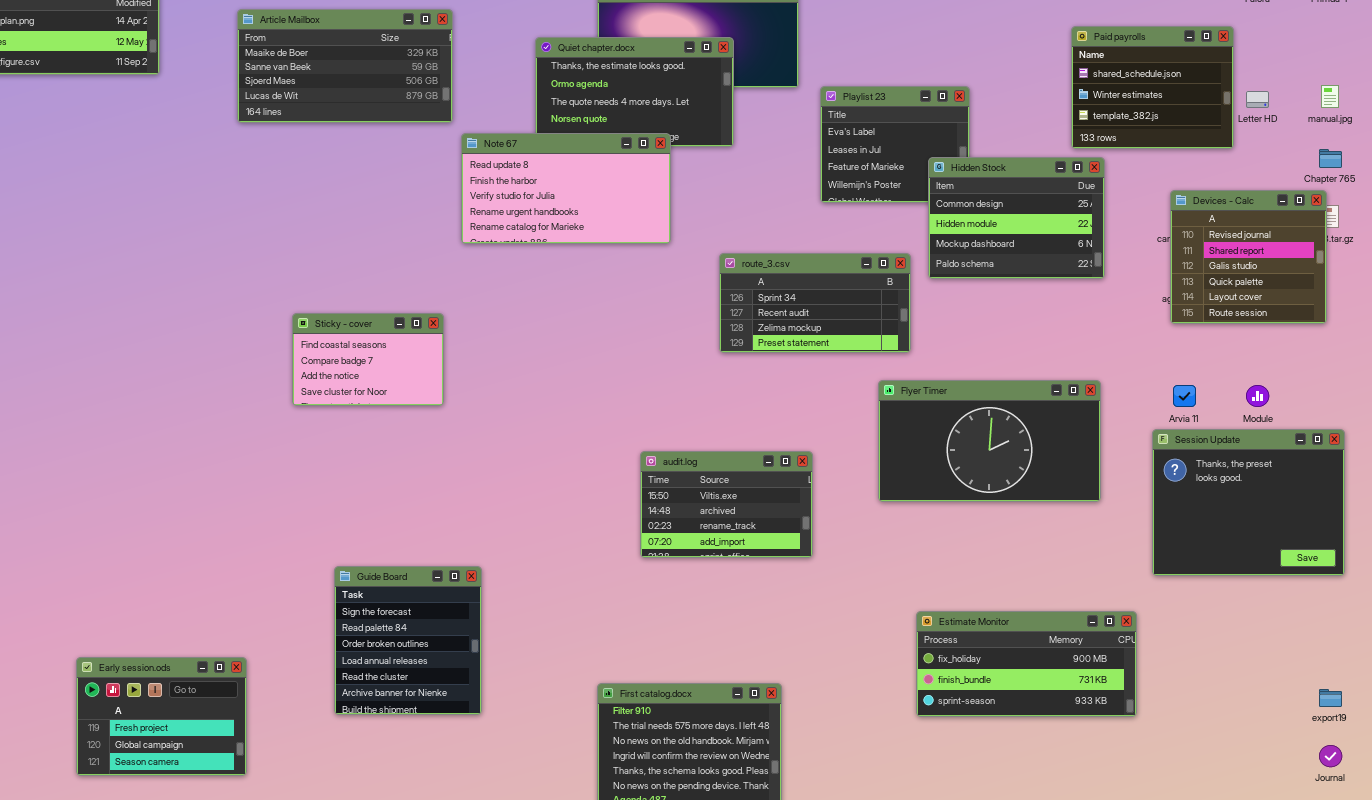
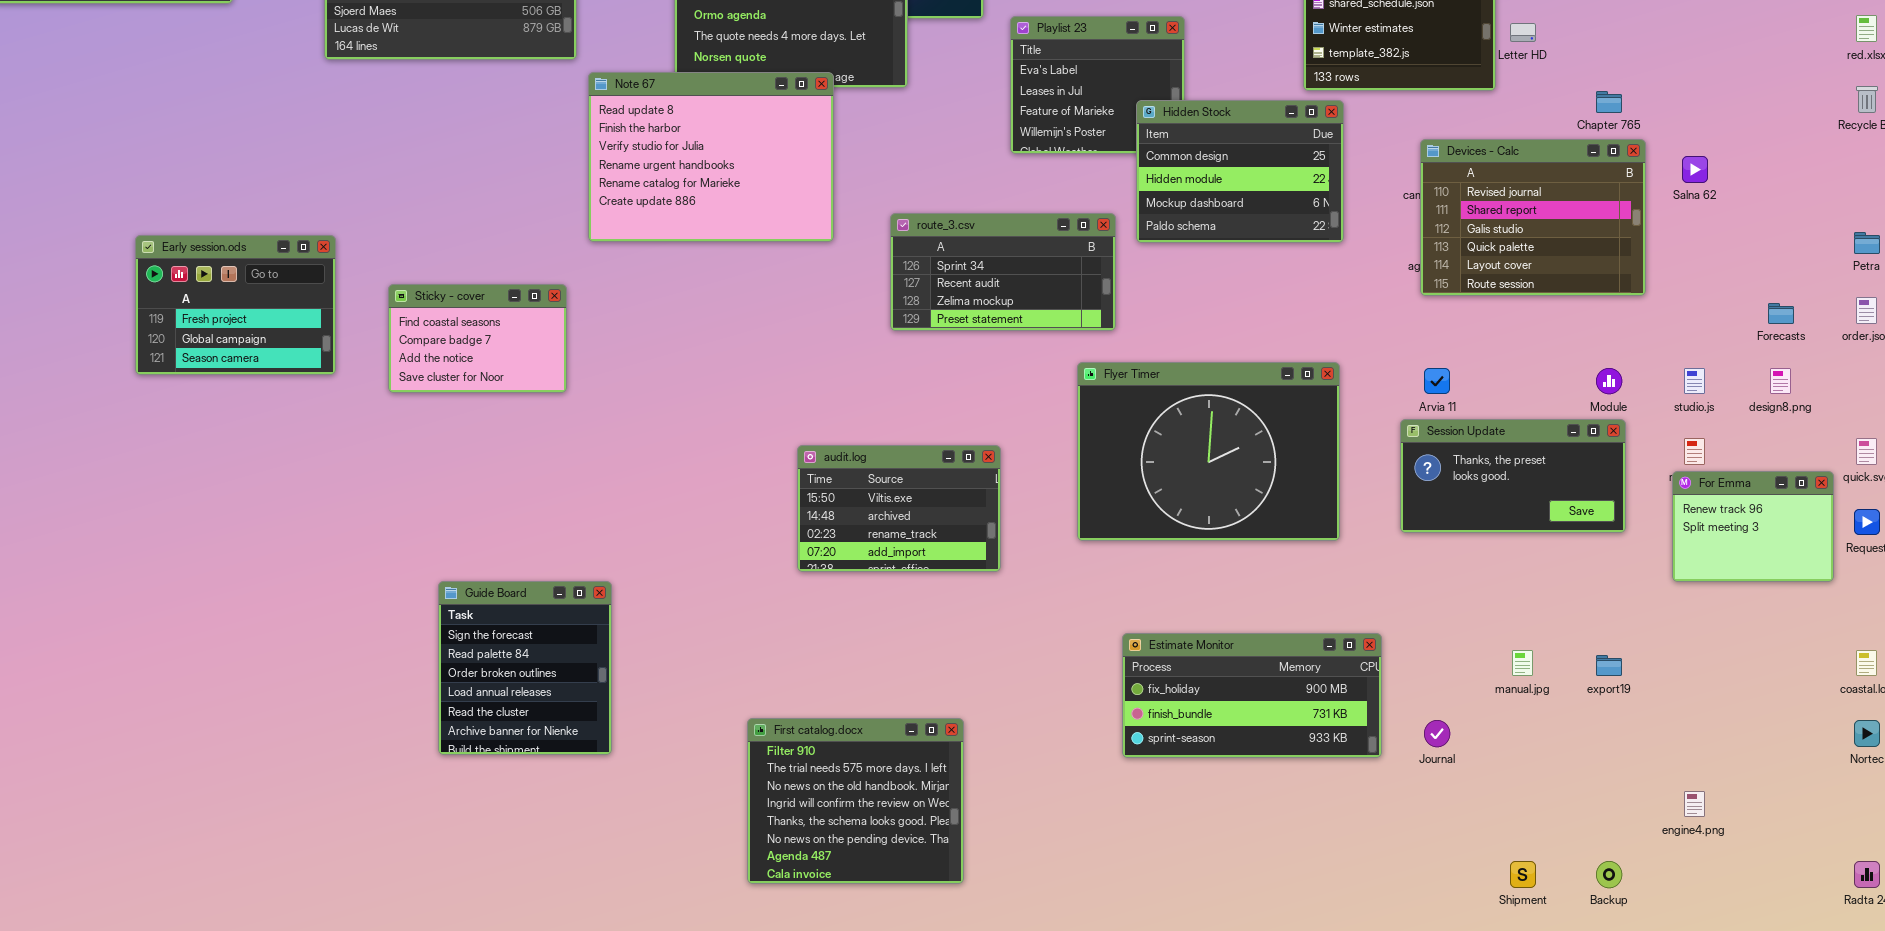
manual.jpg: [1321,85,1339,108] -> [1512,650,1533,676], moved
Note 67: [461,133,671,244] -> [588,72,834,242], resized
Devices - Calc: [1170,190,1327,324] -> [1420,139,1646,296], resized
Flyer Timer: [878,380,1101,502] -> [1077,362,1340,541], resized
Module: [1246,385,1269,407] -> [1596,368,1622,394], moved
Session Update: [1152,429,1345,576] -> [1400,419,1626,533], resized
Early session.ods: [76,657,247,776] -> [135,235,336,375], moved
export19: [1319,689,1342,707] -> [1596,655,1622,676], moved
Journal: [1319,745,1342,767] -> [1424,720,1450,747], moved

